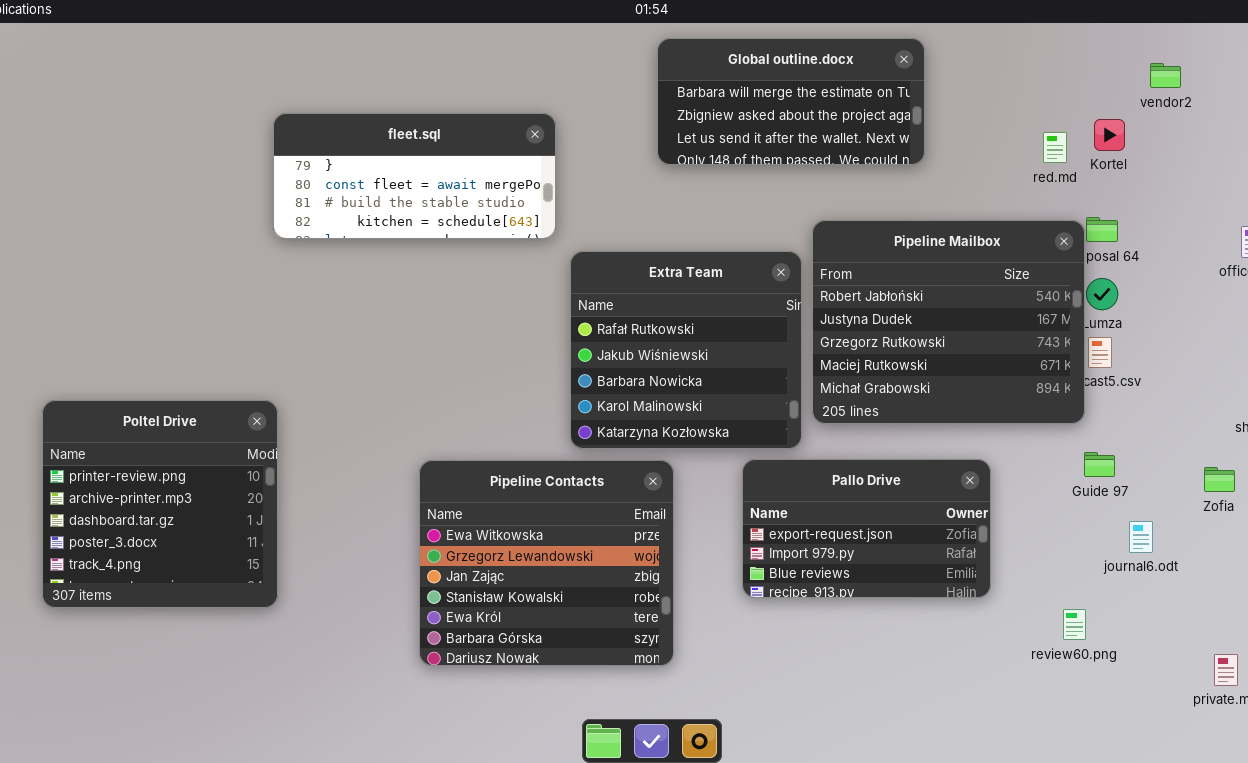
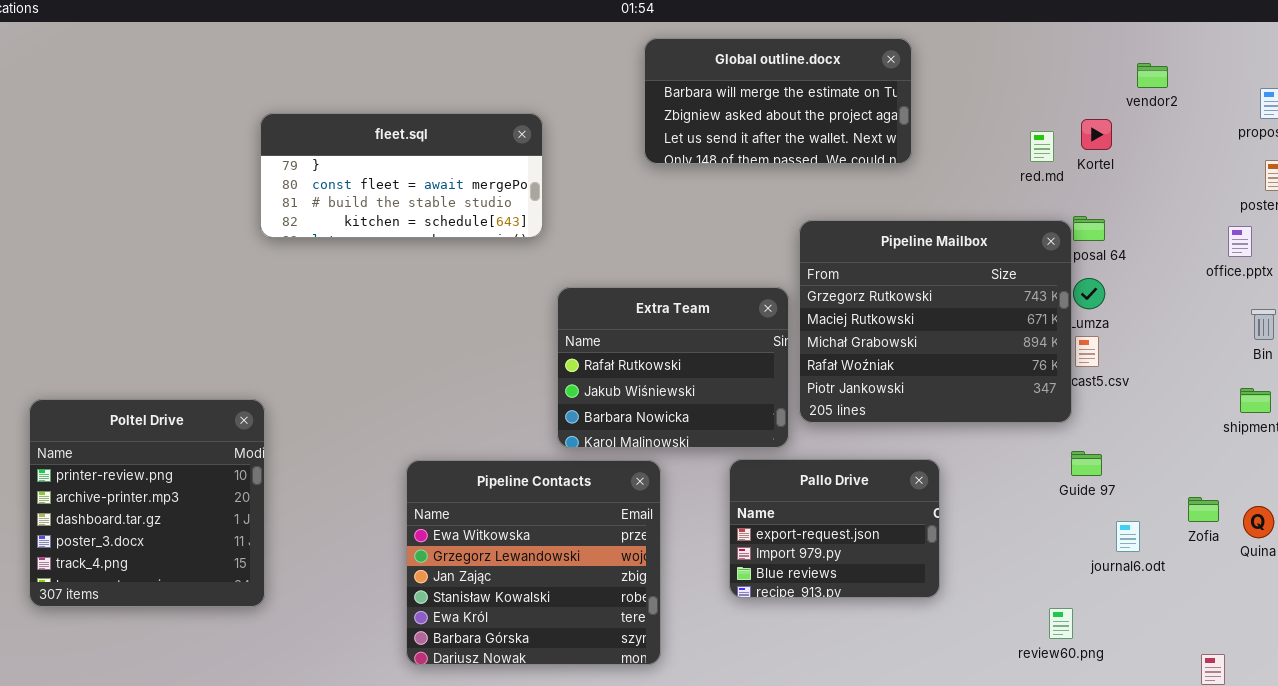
Pipeline Mailbox: [812,220,1085,424] -> [799,220,1072,423], scrolled down 2 rows
Extra Team: [570,251,802,449] -> [557,287,789,448], resized
Pallo Drive: [742,459,991,598] -> [729,459,940,598], resized
Zofia: [1204,467,1235,492] -> [1188,497,1219,522], moved

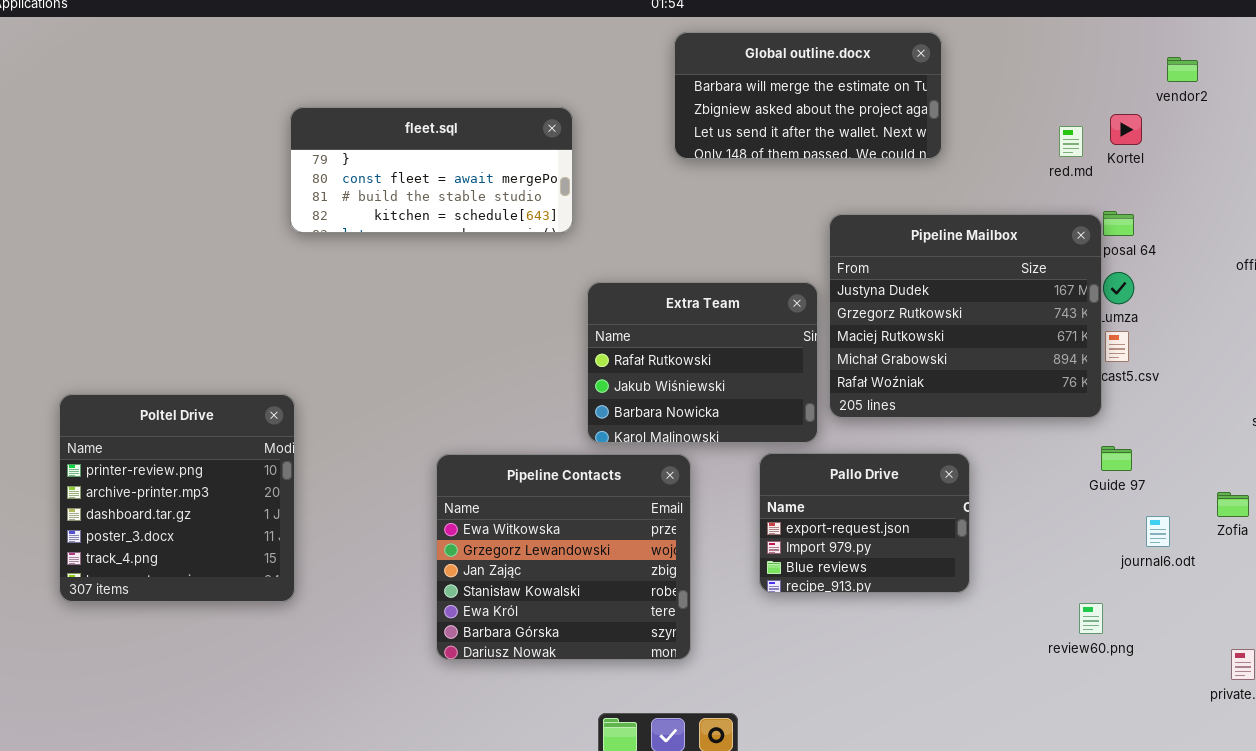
Pipeline Mailbox: [799,220,1072,423] -> [829,214,1102,418], scrolled up 1 row

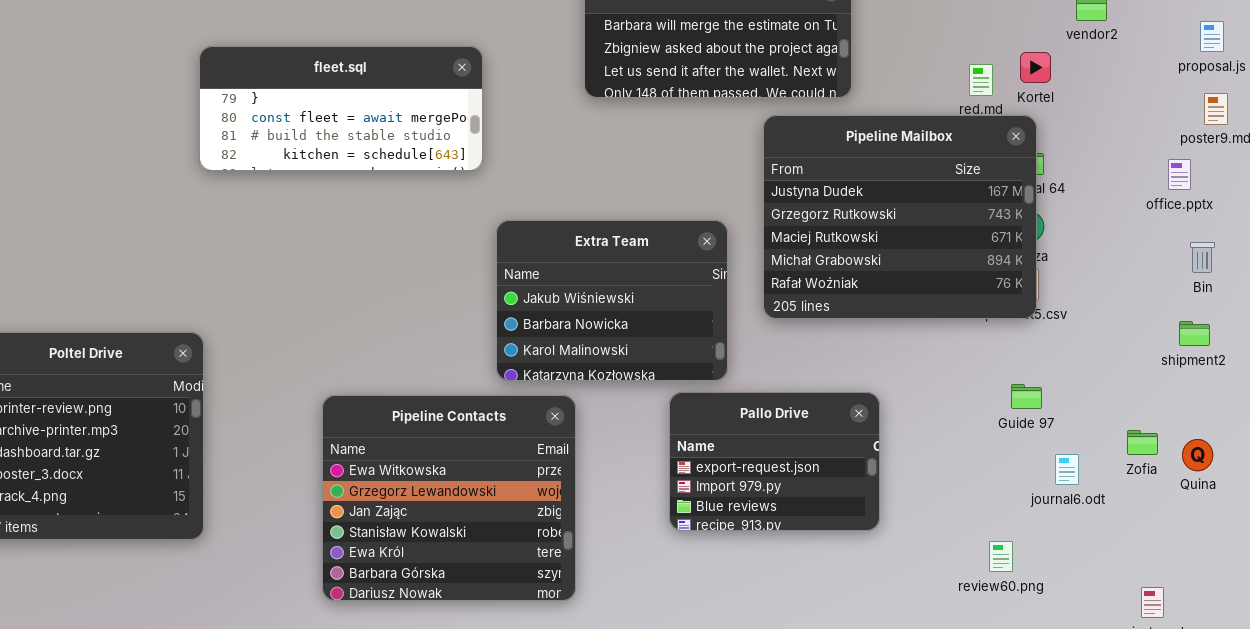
Pipeline Mailbox: [829,214,1102,418] -> [763,115,1037,319], moved
Extra Team: [587,282,818,443] -> [496,220,728,381], scrolled down 1 row
Pipeline Contacts: [436,454,691,660] -> [322,395,576,601], moved

